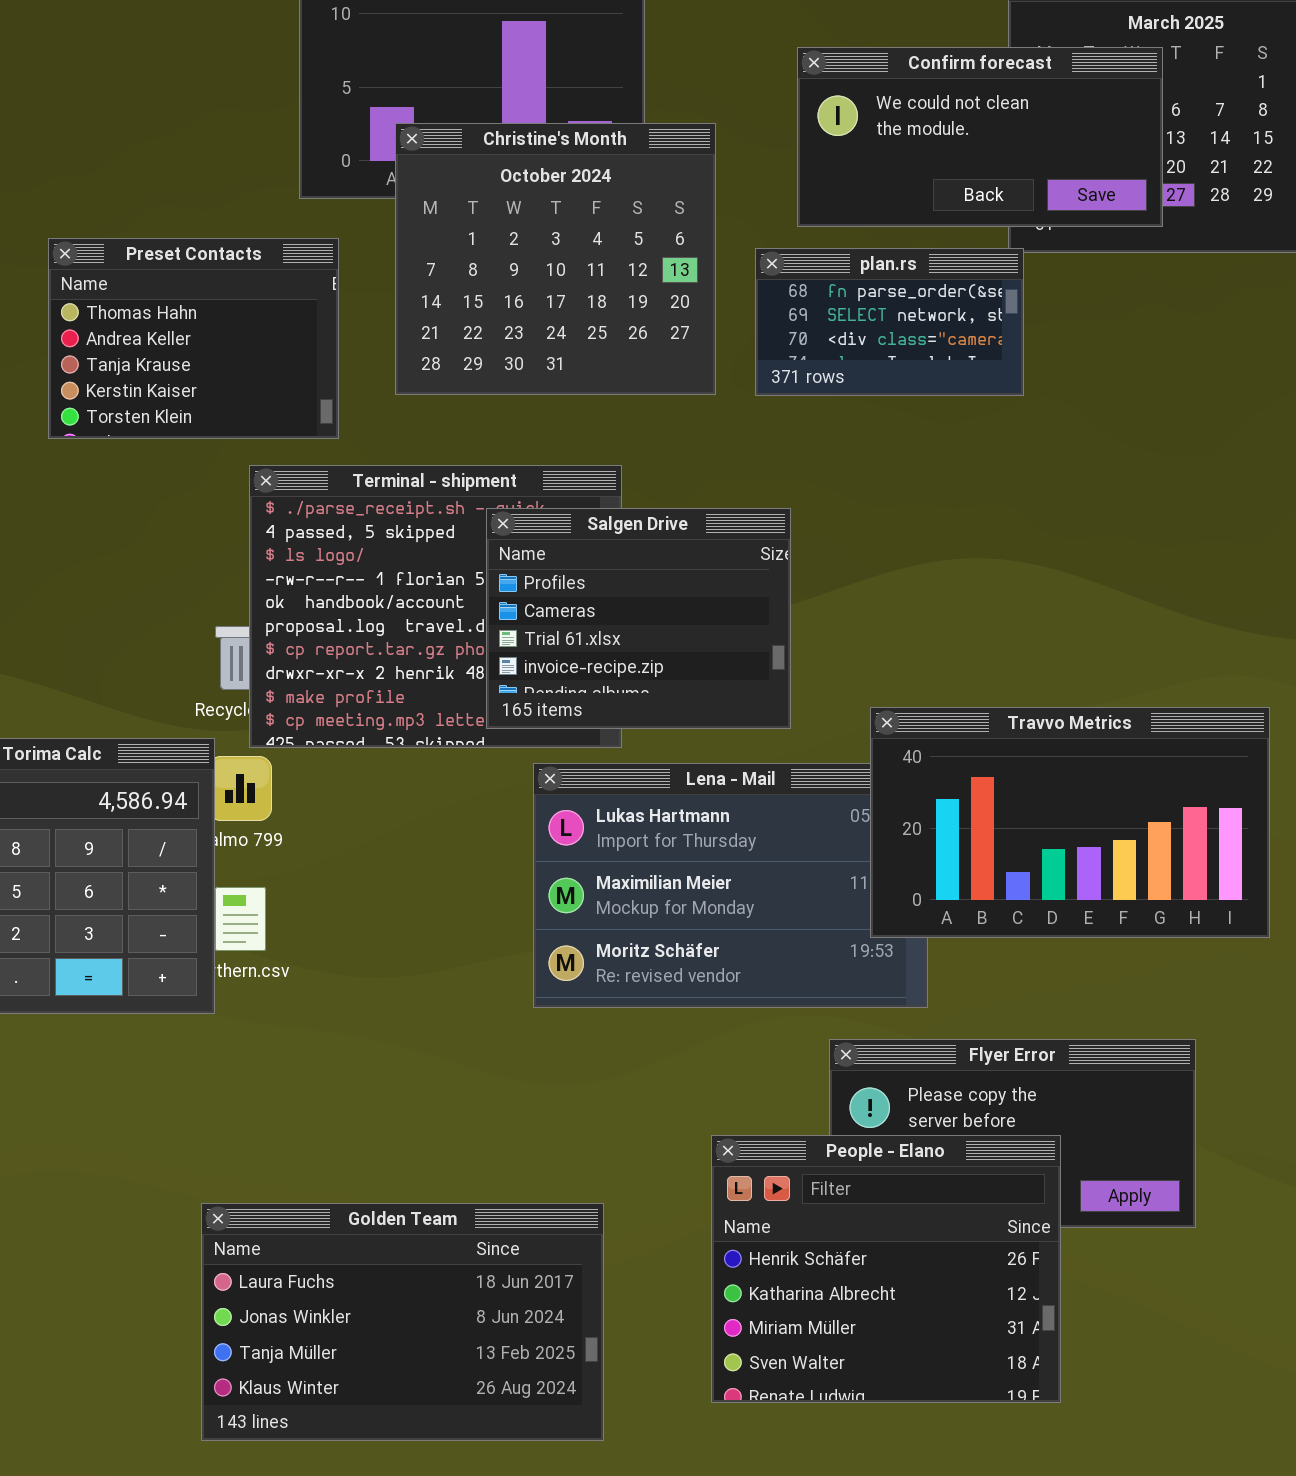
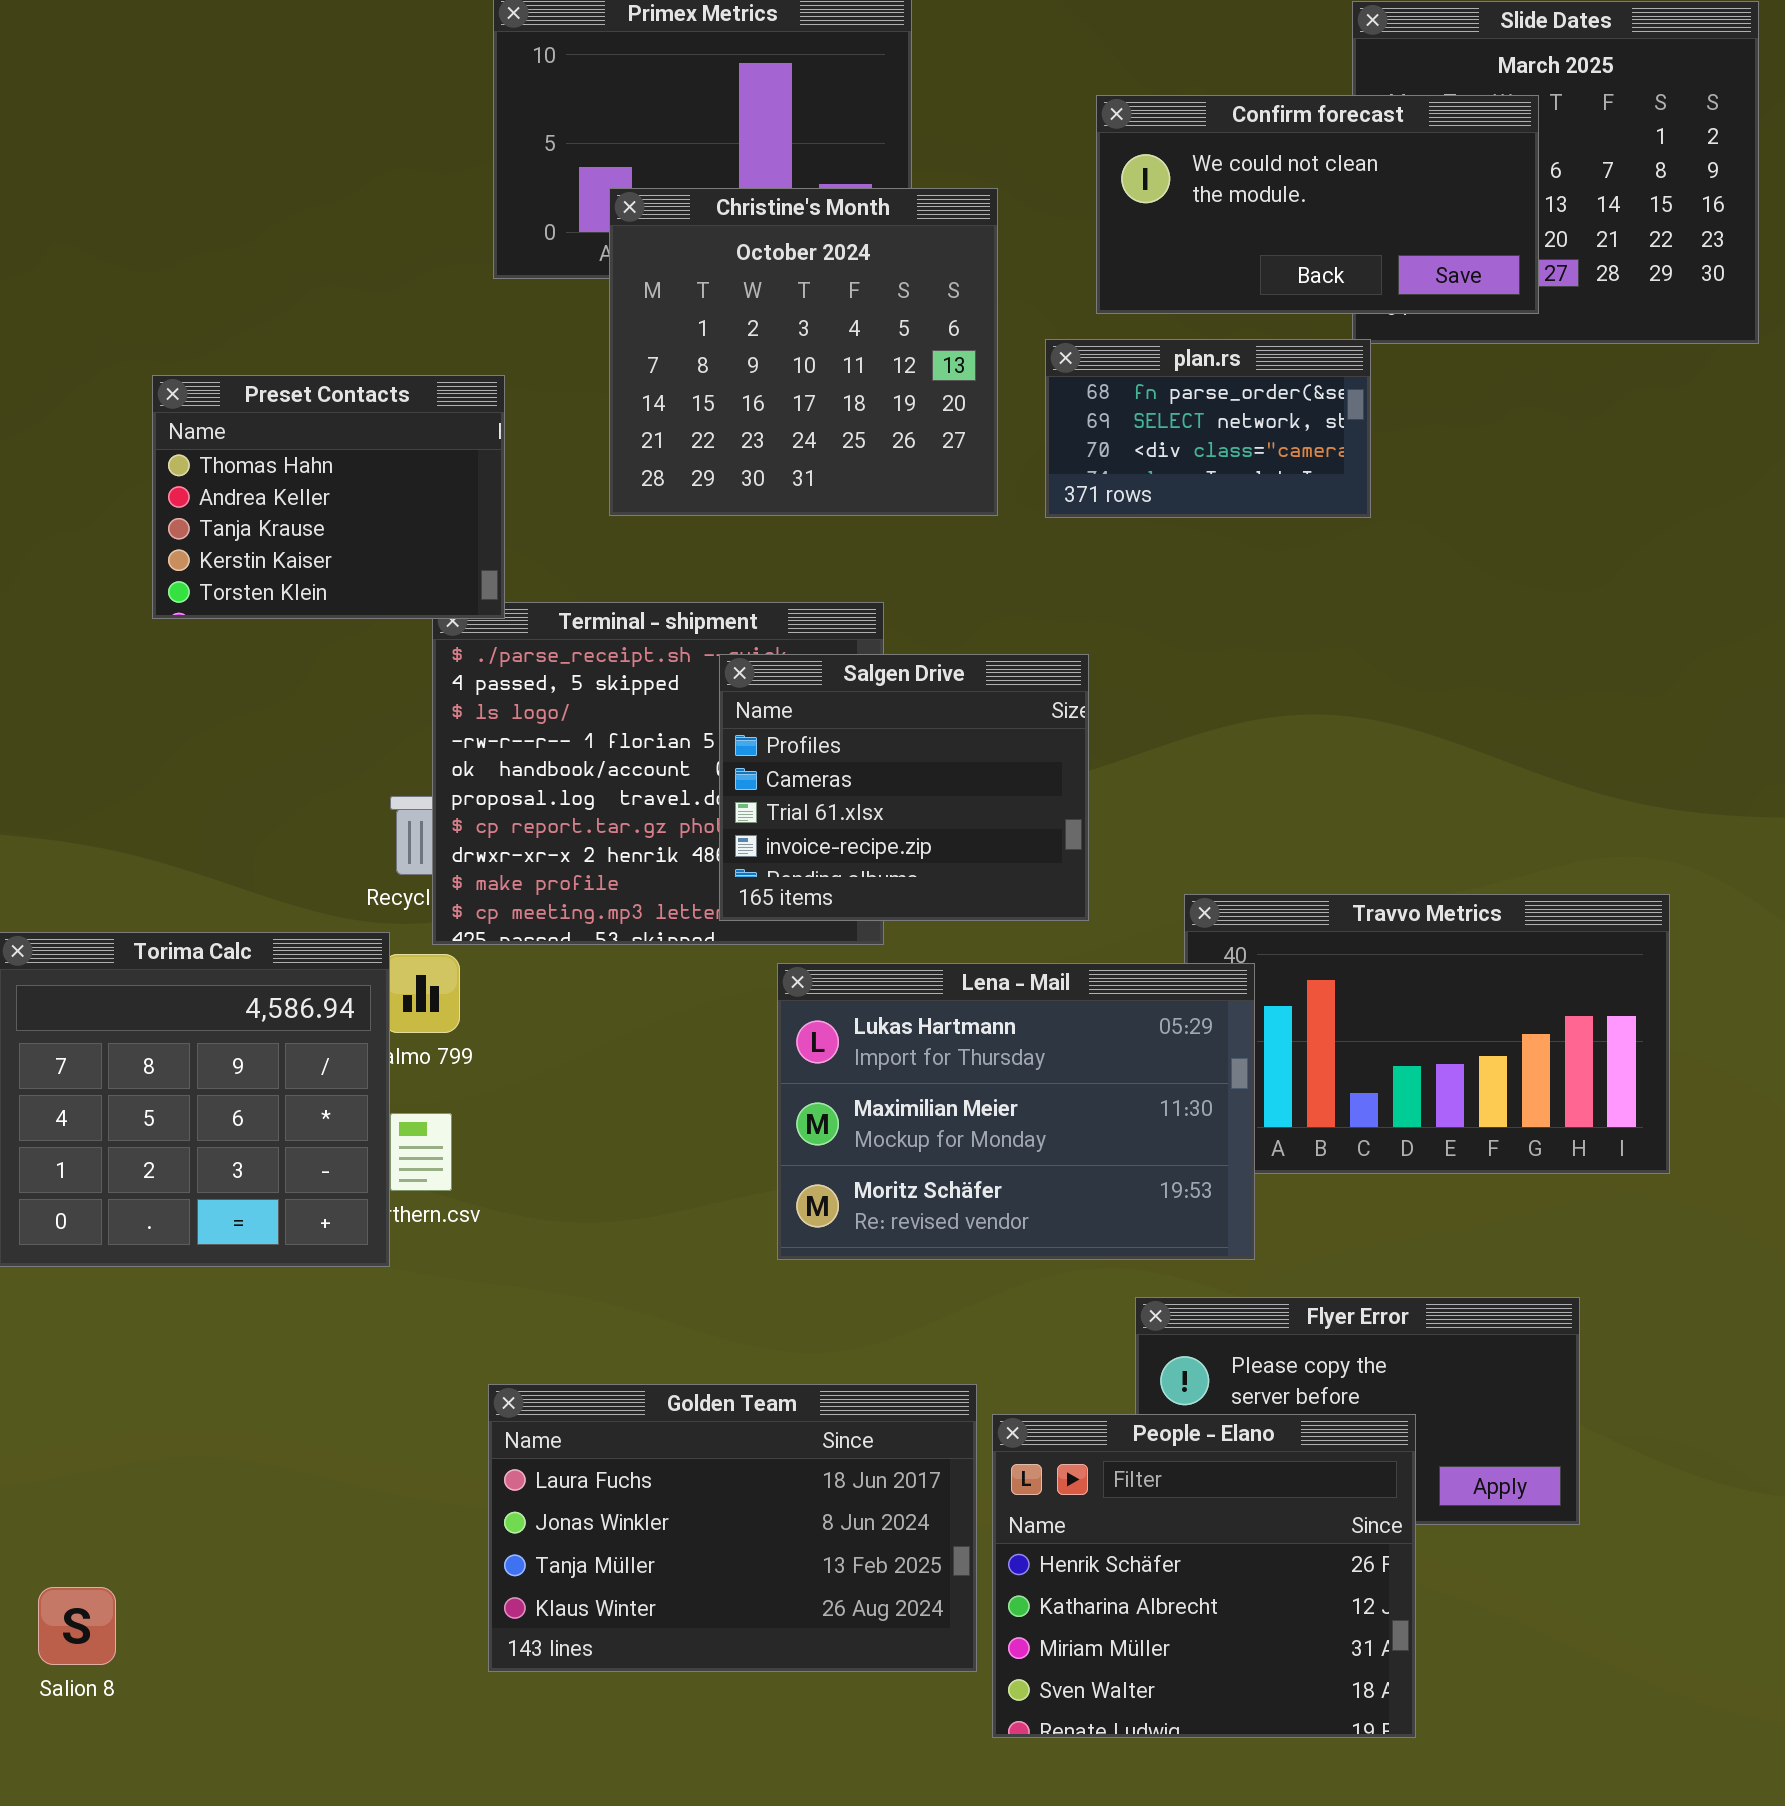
Preset Contacts: [48,238,339,439] -> [152,375,505,619], moved
Lena - Mail: [533,763,928,1008] -> [777,963,1255,1260], raised
Golden Team: [201,1203,604,1441] -> [488,1384,977,1672], moved

